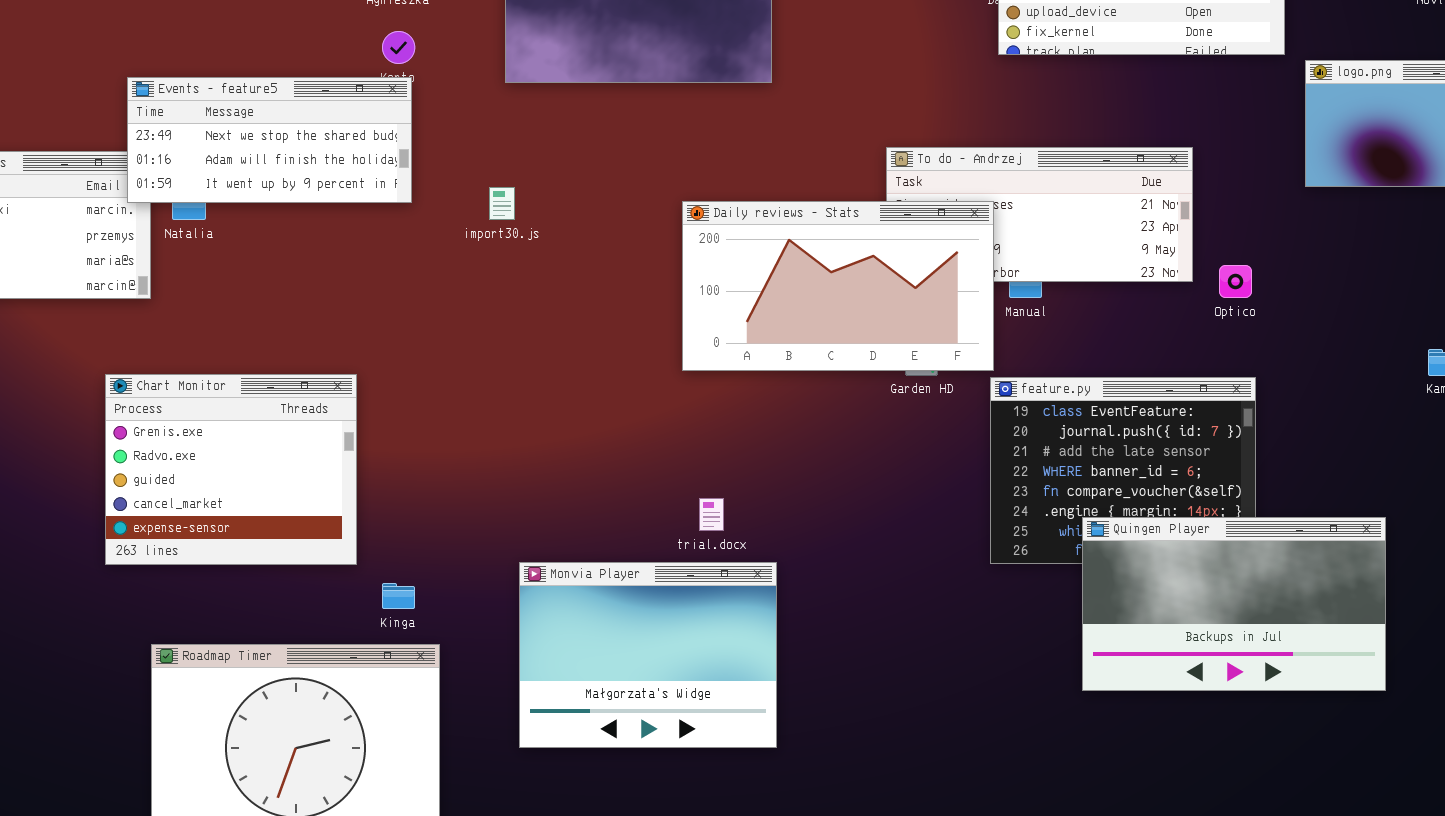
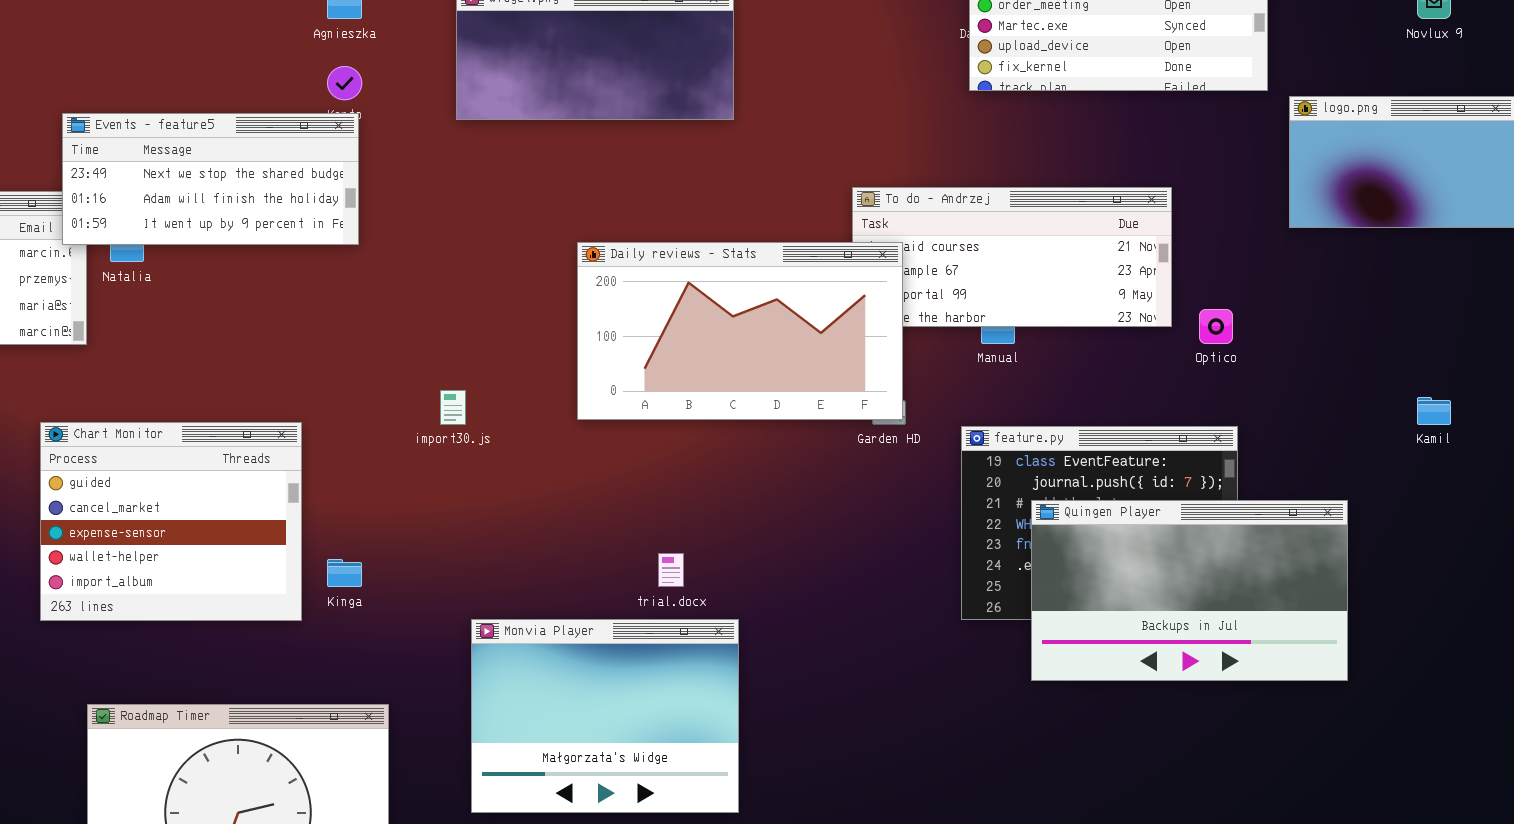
import30.js: [489,187,515,220] -> [440,390,466,425], moved
Daily reviews - Stats: [682,201,994,371] -> [577,242,903,420], moved
Chart Monitor: [105,374,357,565] -> [40,422,302,621], scrolled down 2 rows
Quingen Player: [1082,517,1386,691] -> [1031,500,1348,681], moved
Kinga: [382,583,415,609] -> [327,559,362,587], moved

